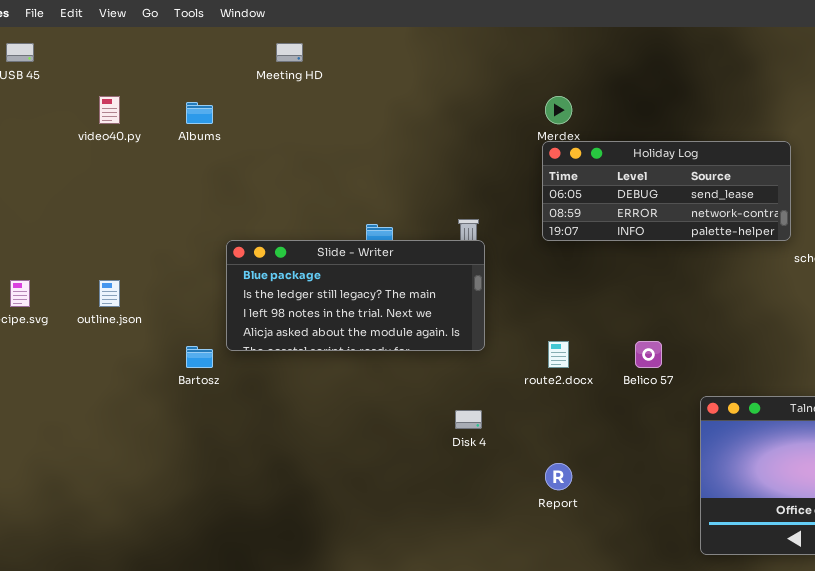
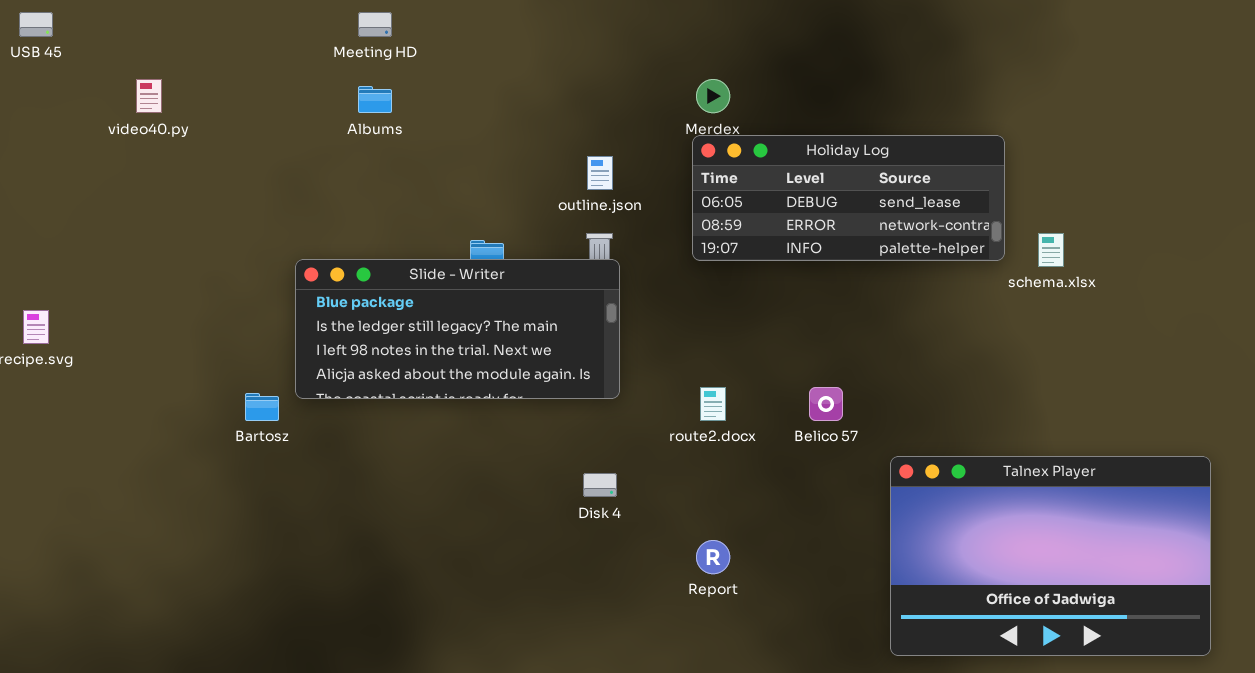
Albums: [186,102,213,124] -> [358,86,392,113], moved
outline.json: [99,280,120,307] -> [587,156,613,190], moved

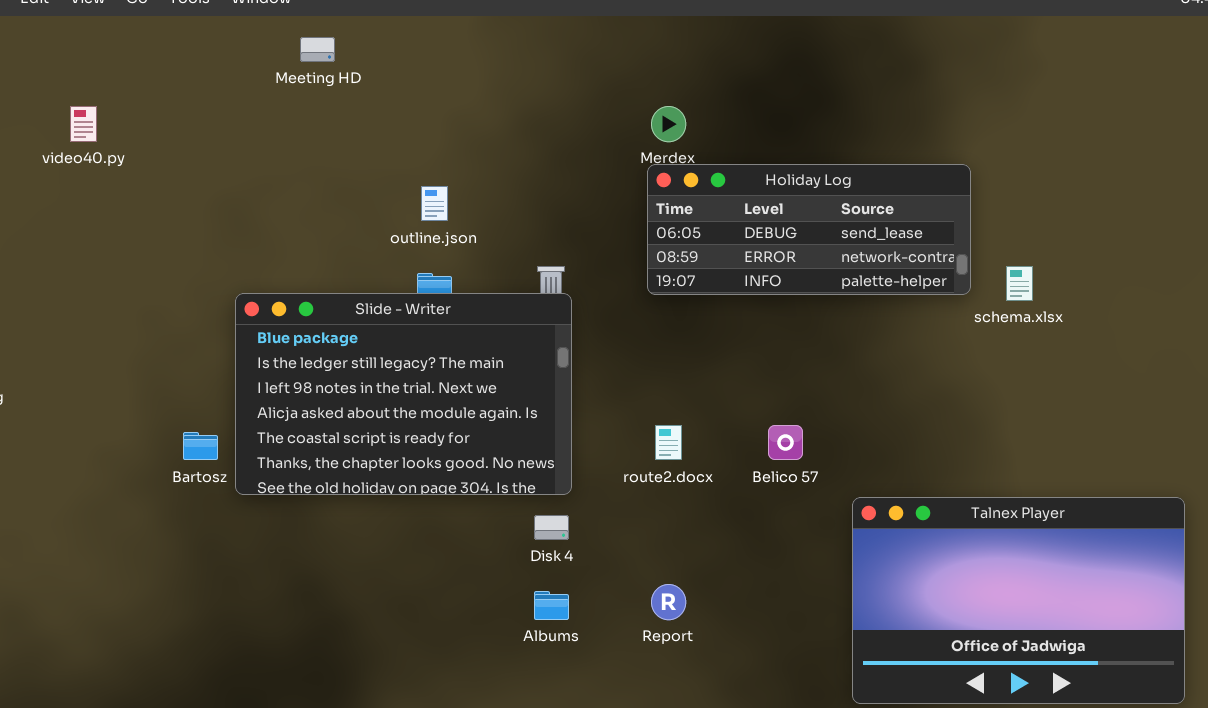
Albums: [358,86,392,113] -> [534,591,569,620], moved
outline.json: [587,156,613,190] -> [421,186,448,221], moved
Slide - Writer: [295,259,620,399] -> [235,293,572,495], resized

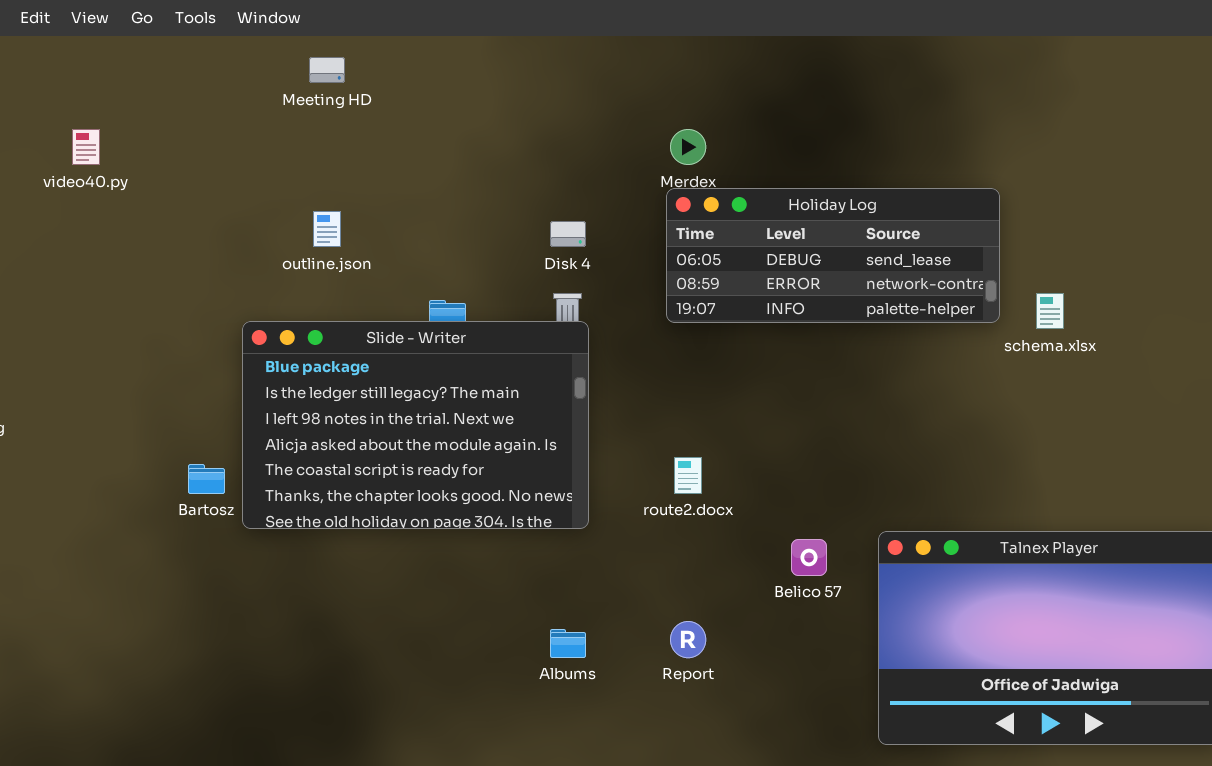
outline.json: [421,186,448,221] -> [313,211,341,247], moved
Belico 57: [768,425,803,460] -> [791,539,827,576], moved
Disk 4: [534,515,569,540] -> [550,221,586,247], moved

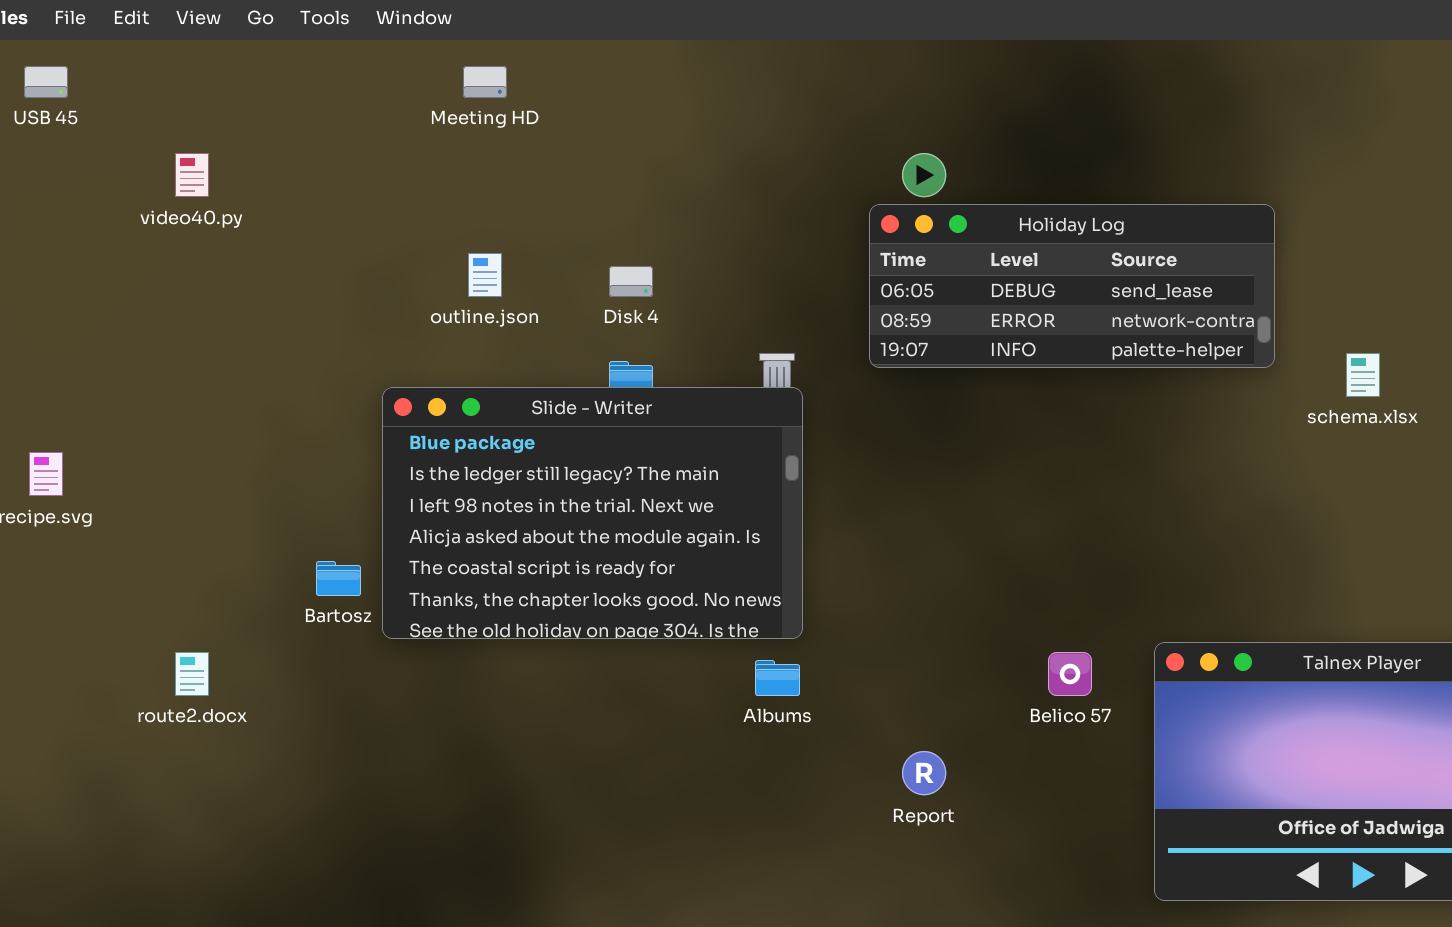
Holiday Log: [666,188,1000,323] -> [869,204,1275,368], moved
Disk 4: [550,221,586,247] -> [609,266,653,297], moved
route2.docx: [674,457,702,494] -> [175,652,209,696], moved
Albums: [550,629,586,658] -> [755,660,800,696], moved

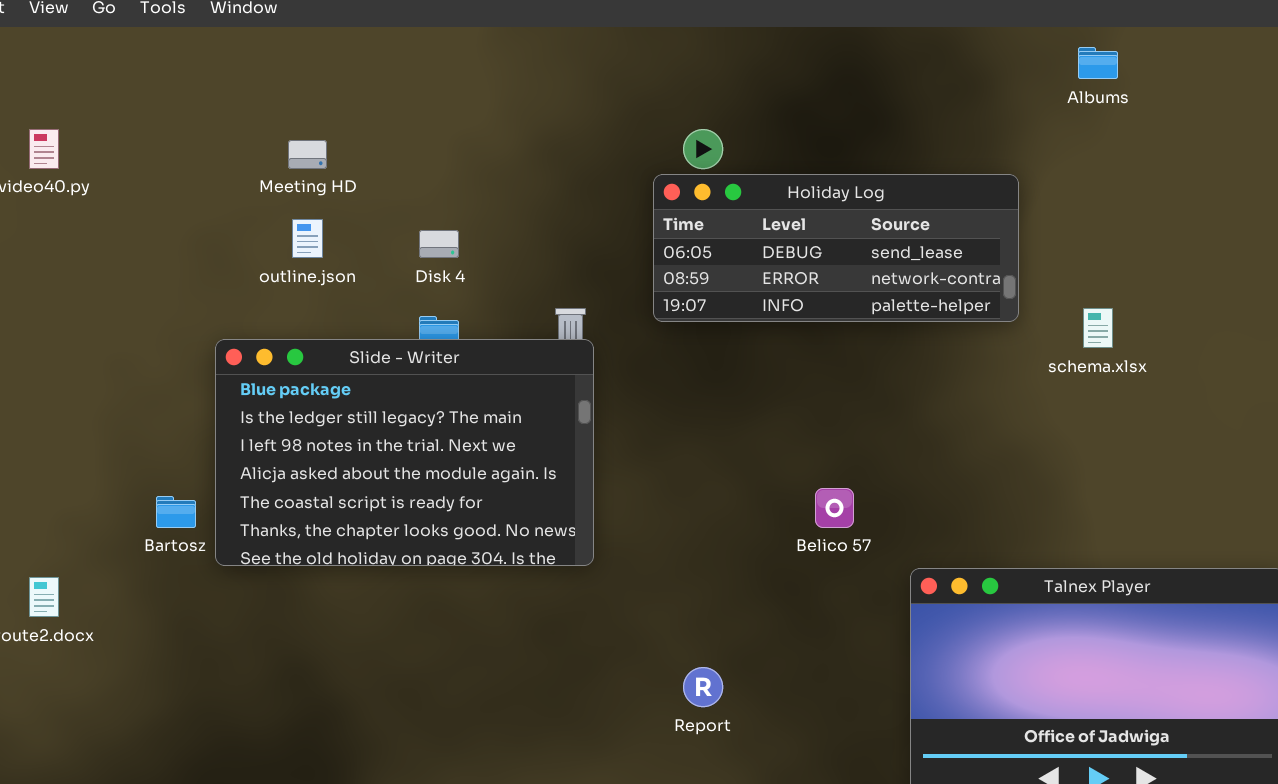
Meeting HD: [463,66,507,98] -> [288,140,327,169], moved
Belico 57: [1048,652,1092,696] -> [815,488,854,528], moved
Albums: [755,660,800,696] -> [1078,47,1118,79], moved

